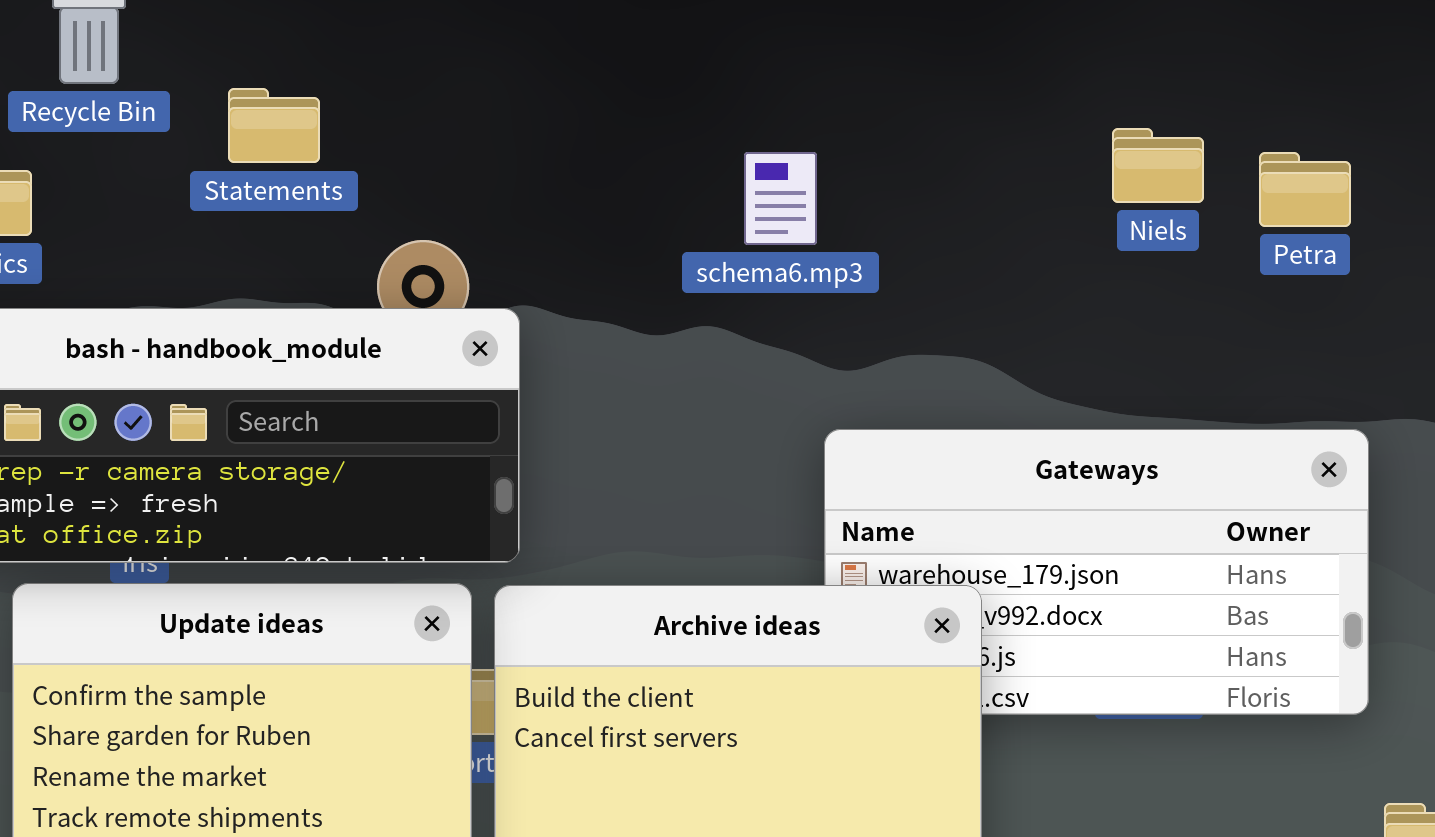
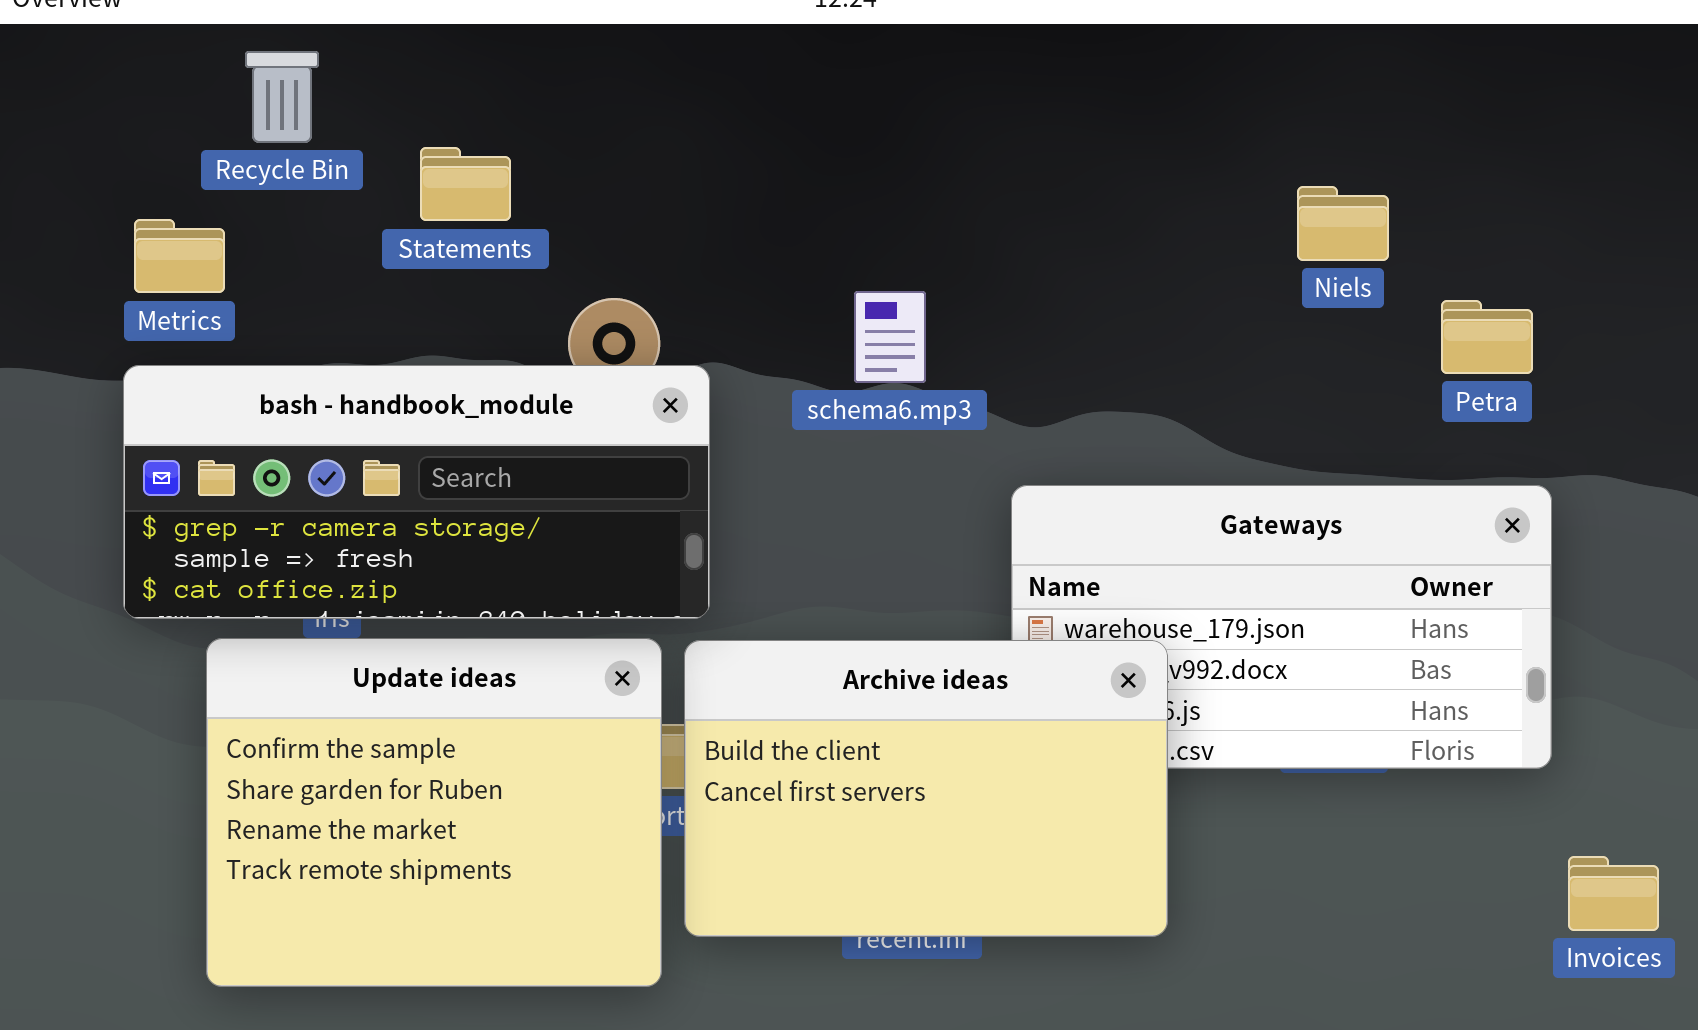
schema6.mp3: [744,152,817,245] -> [854,291,926,383], moved
Petra: [1259,152,1351,227] -> [1441,300,1533,374], moved

